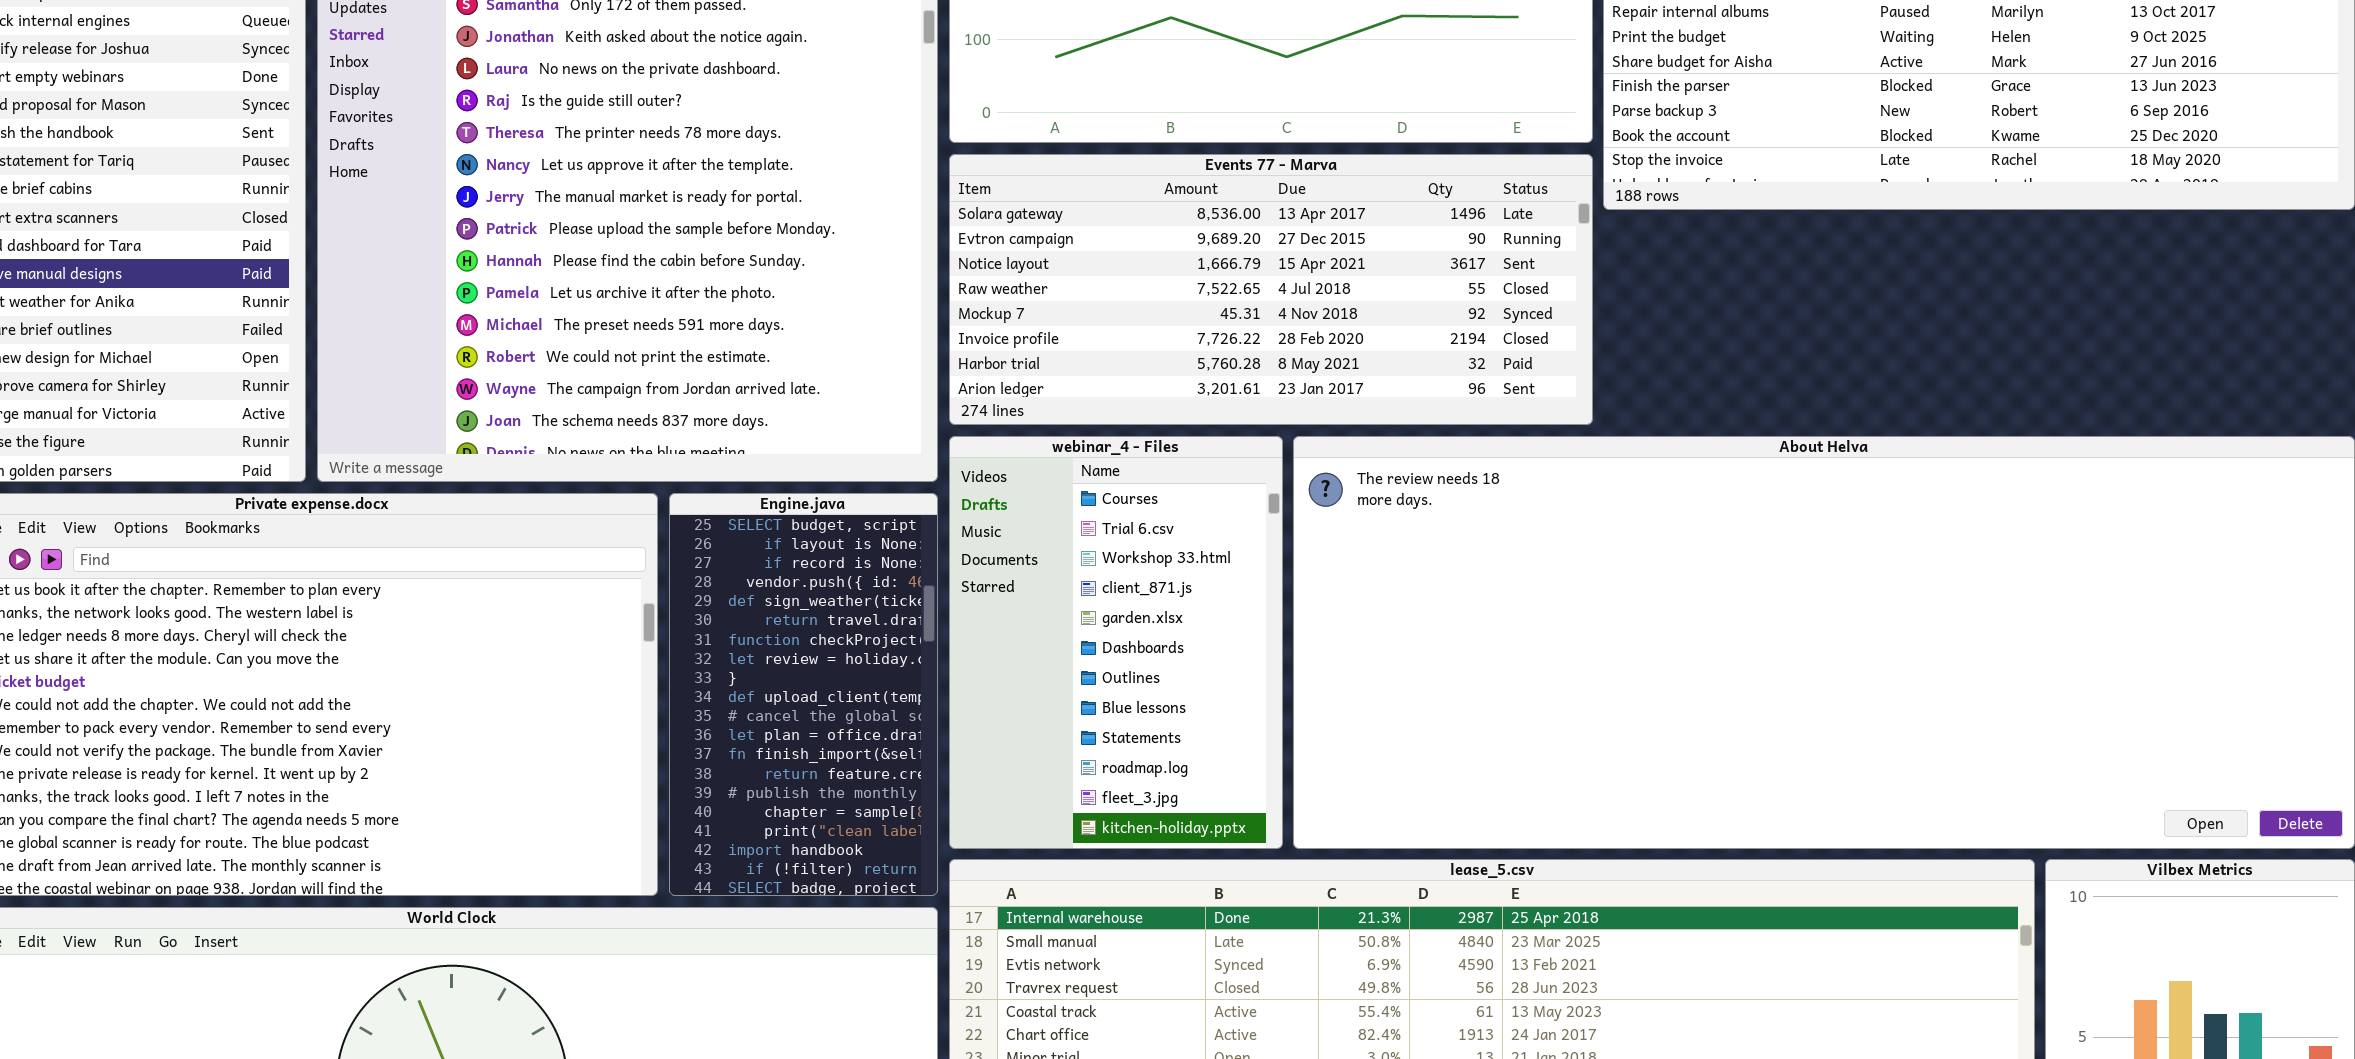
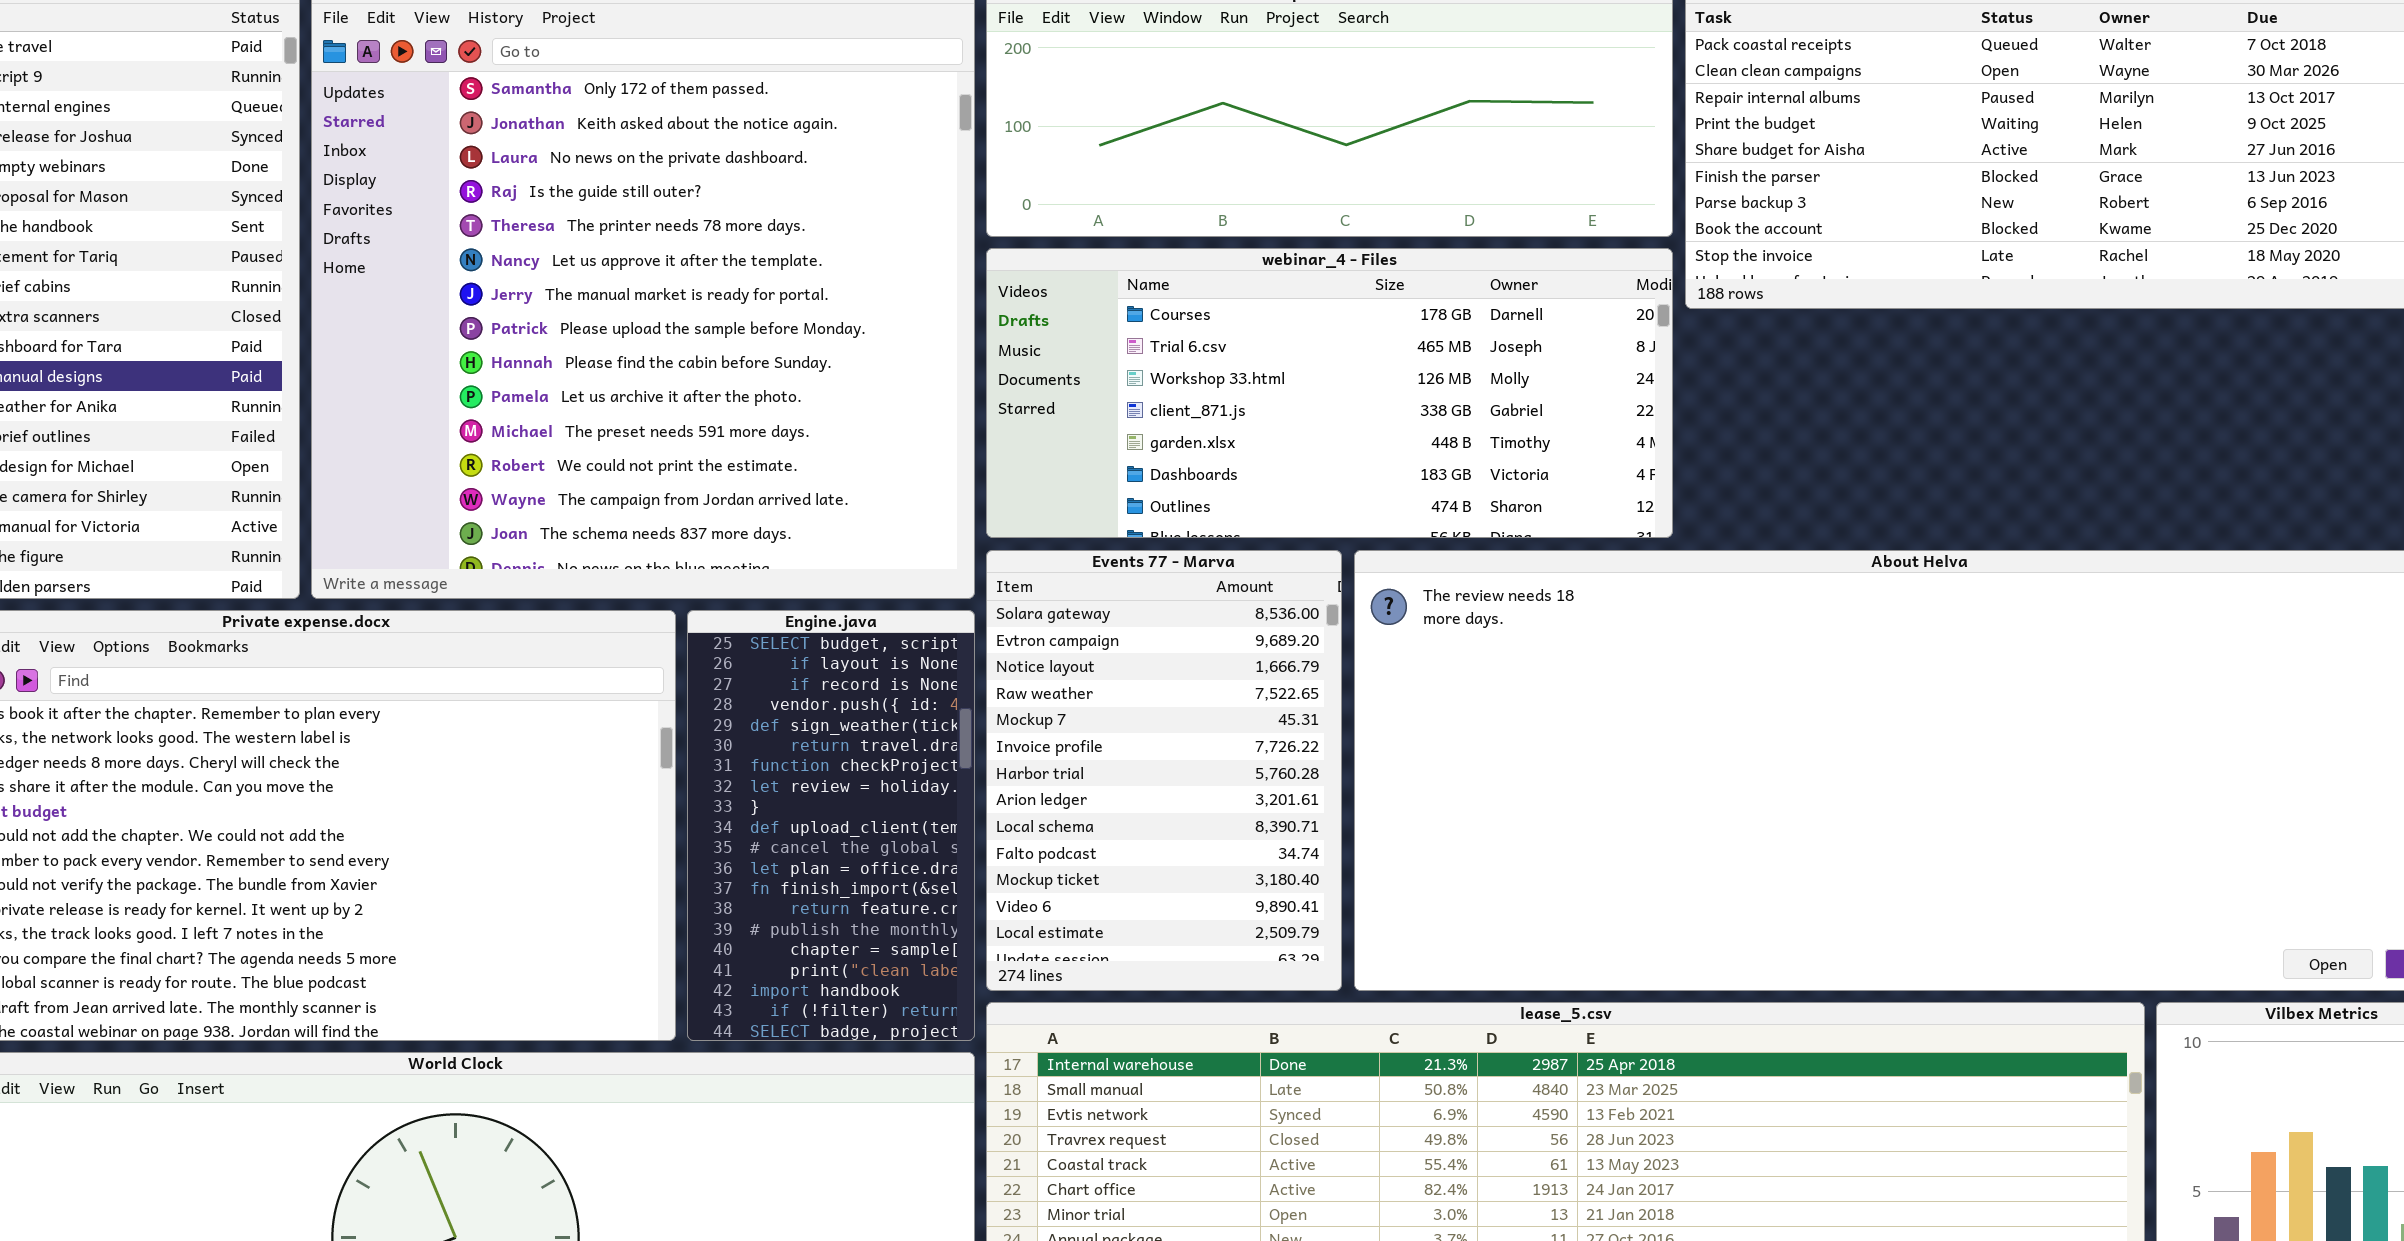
Events 77 - Marva: [949,154,1593,425] -> [986,550,1342,991], moved, resized
webinar_4 - Files: [949,436,1283,849] -> [986,248,1673,538], moved, resized

